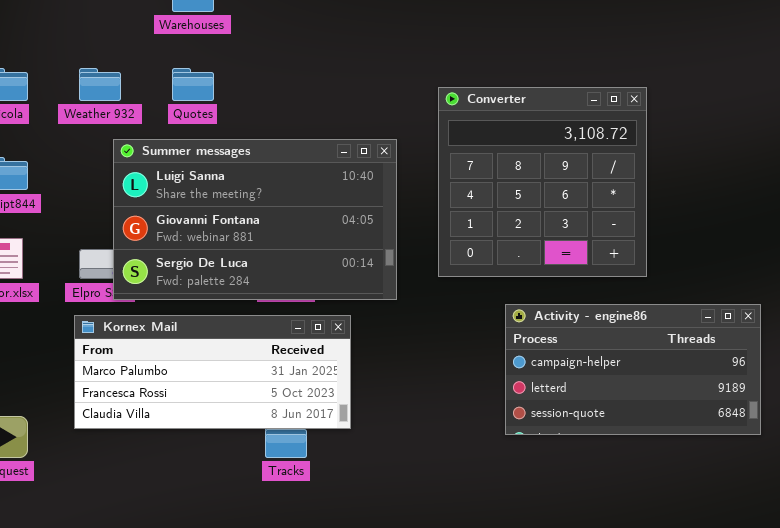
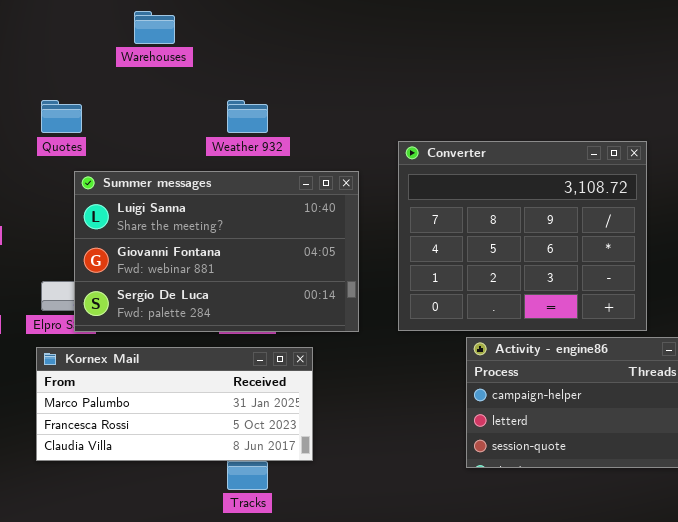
Weather 932: [79,68,121,101] -> [227,100,268,133], moved
Quotes: [172,68,214,101] -> [41,100,82,133], moved
Converter: [438,87,647,277] -> [398,141,647,331], moved, resized

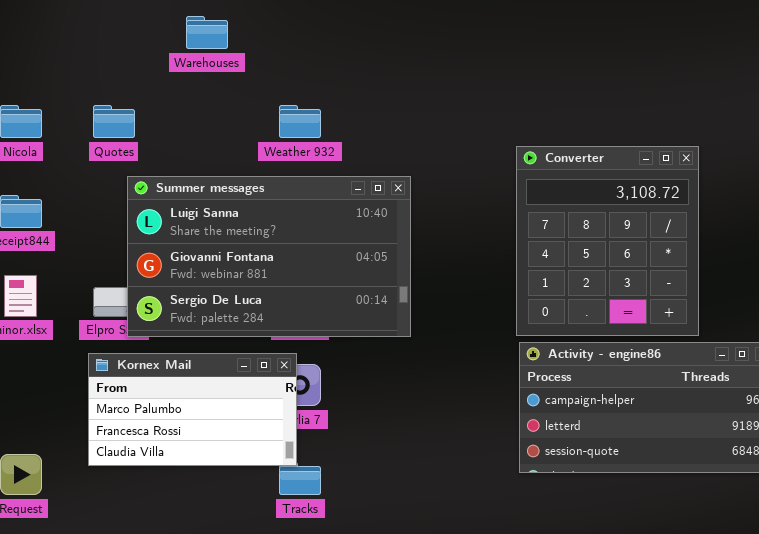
Converter: [398,141,647,331] -> [516,146,699,336], resized
Kornex Mail: [36,347,313,461] -> [88,353,297,466], resized

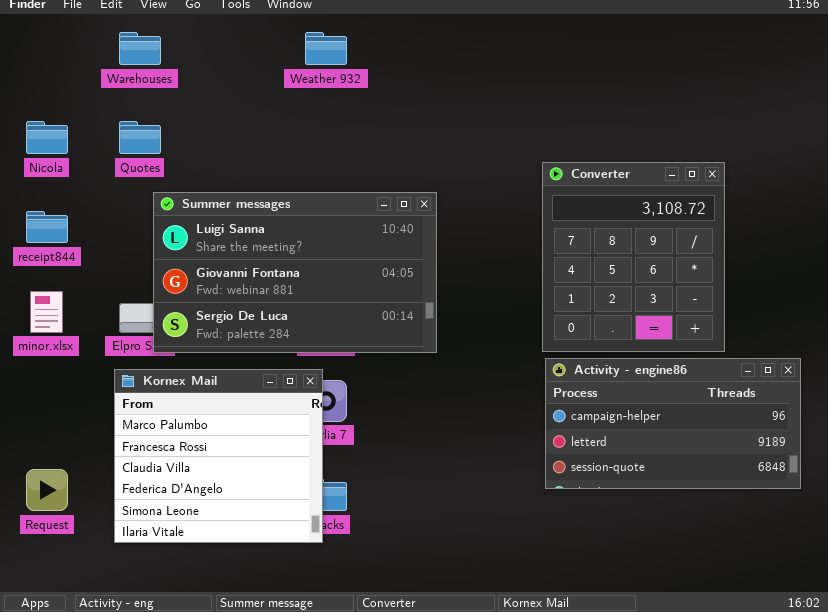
Warehouses: [186,16,228,49] -> [119,32,161,65], moved
Weather 932: [279,105,321,138] -> [305,32,347,65], moved
Kornex Mail: [88,353,297,466] -> [114,369,323,543], resized

